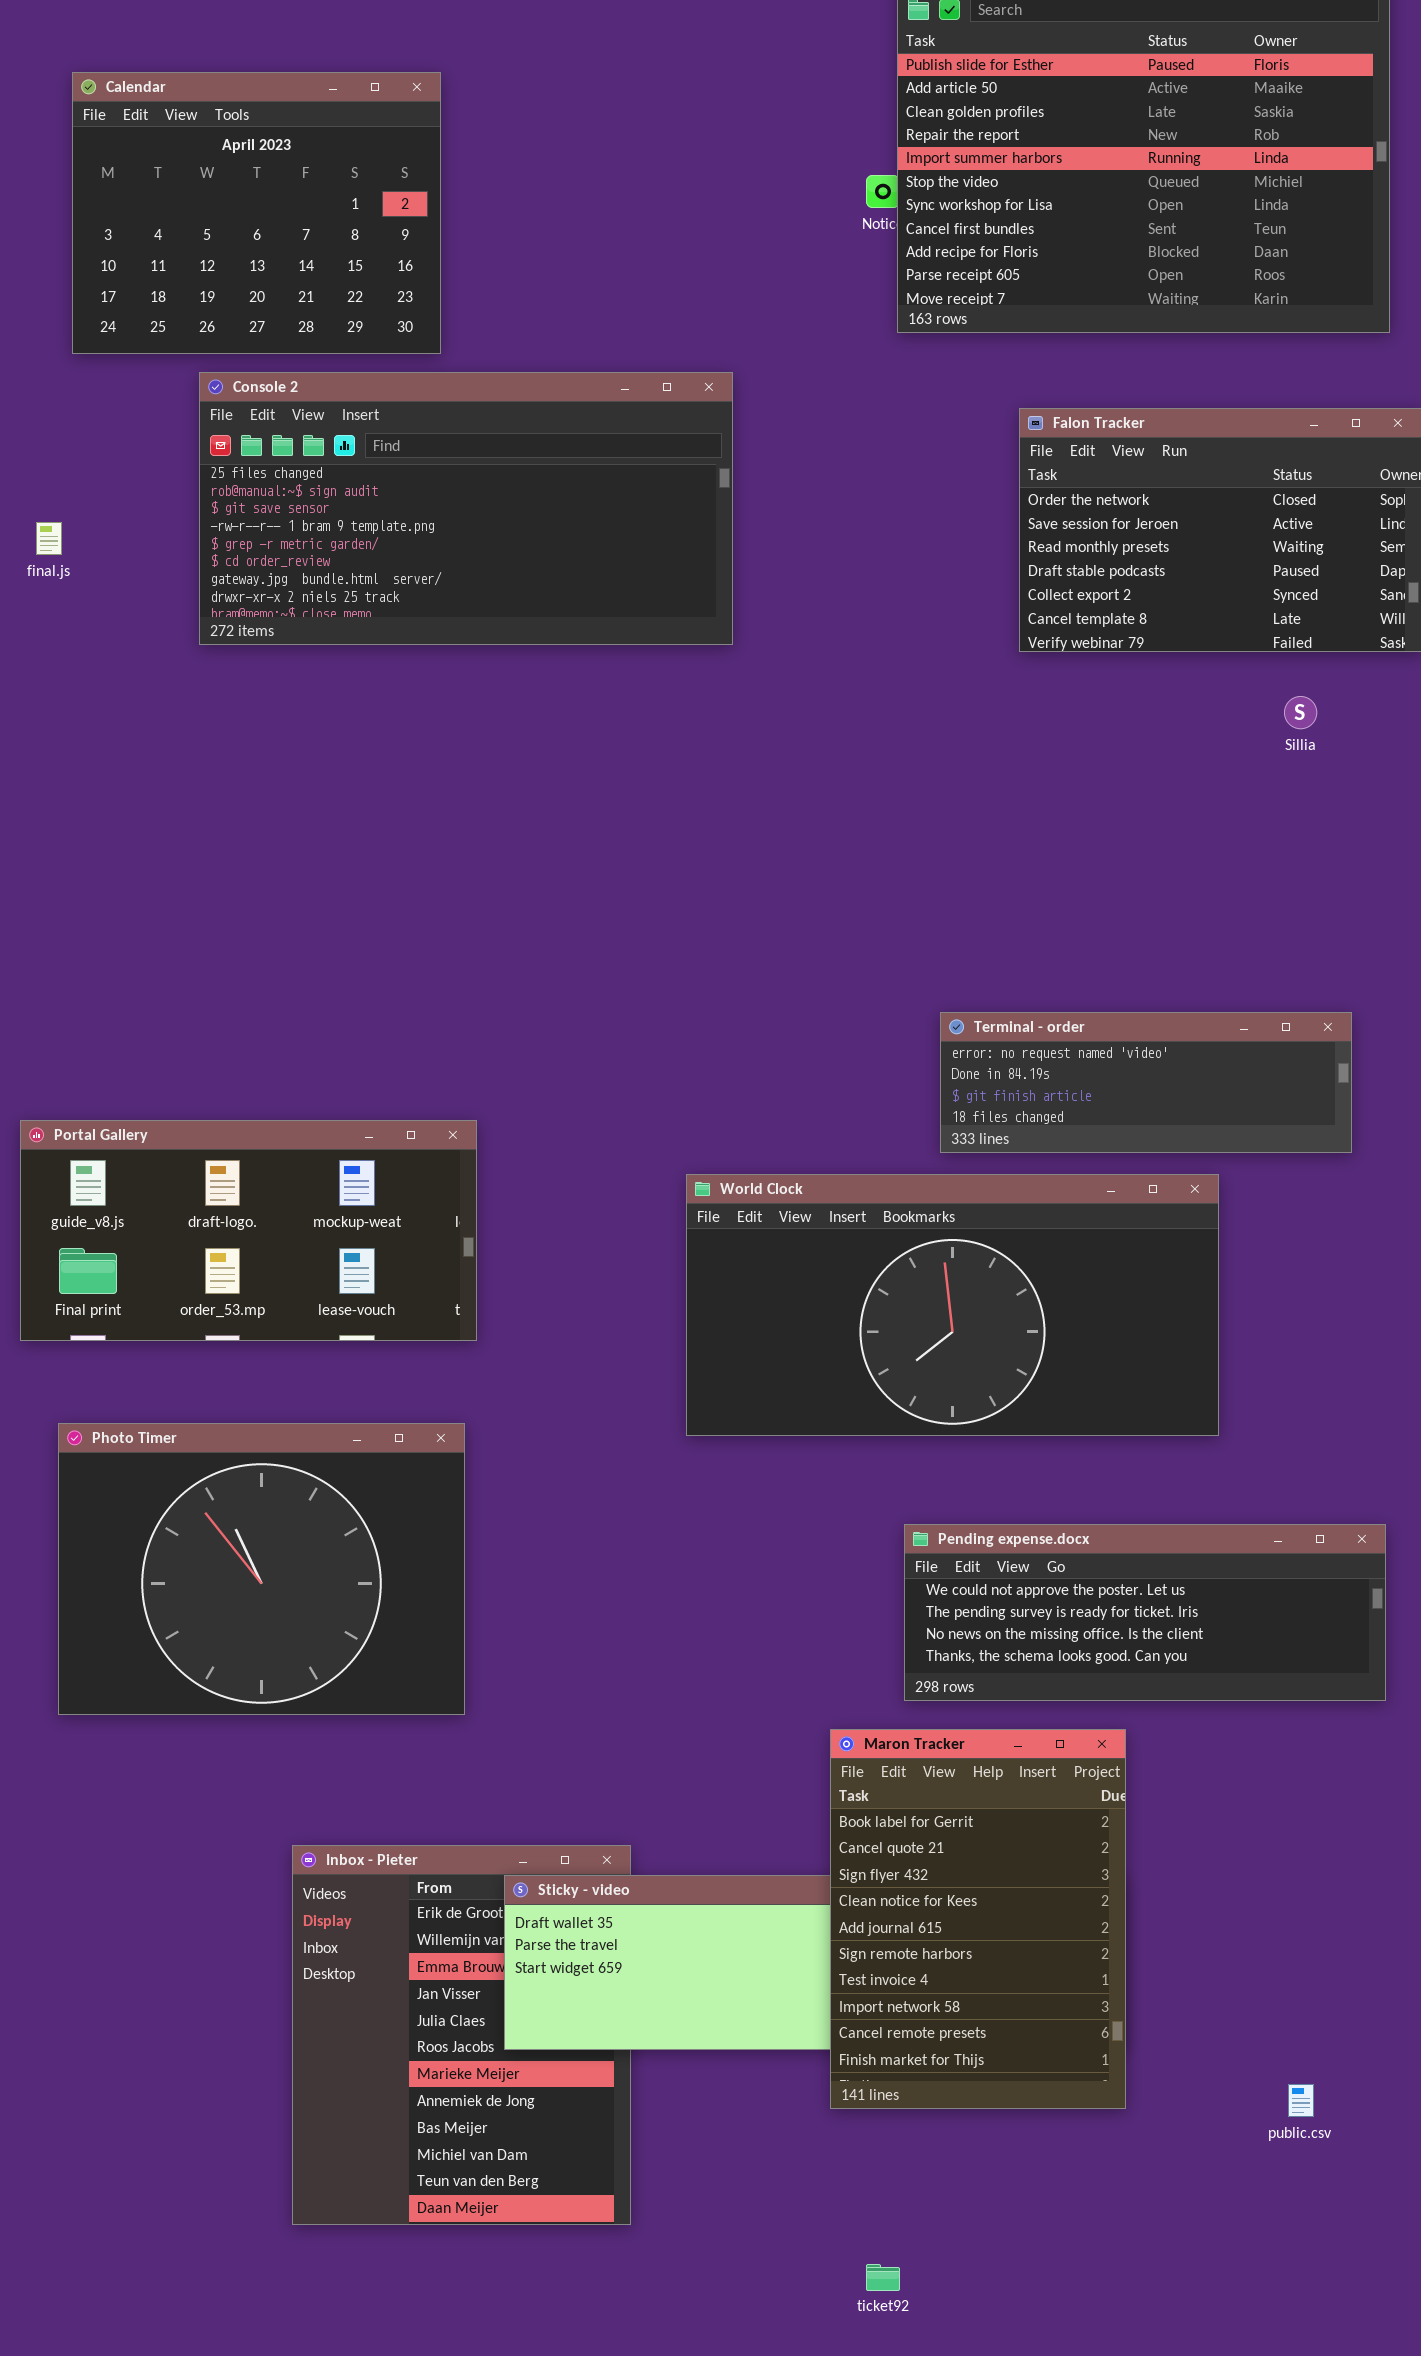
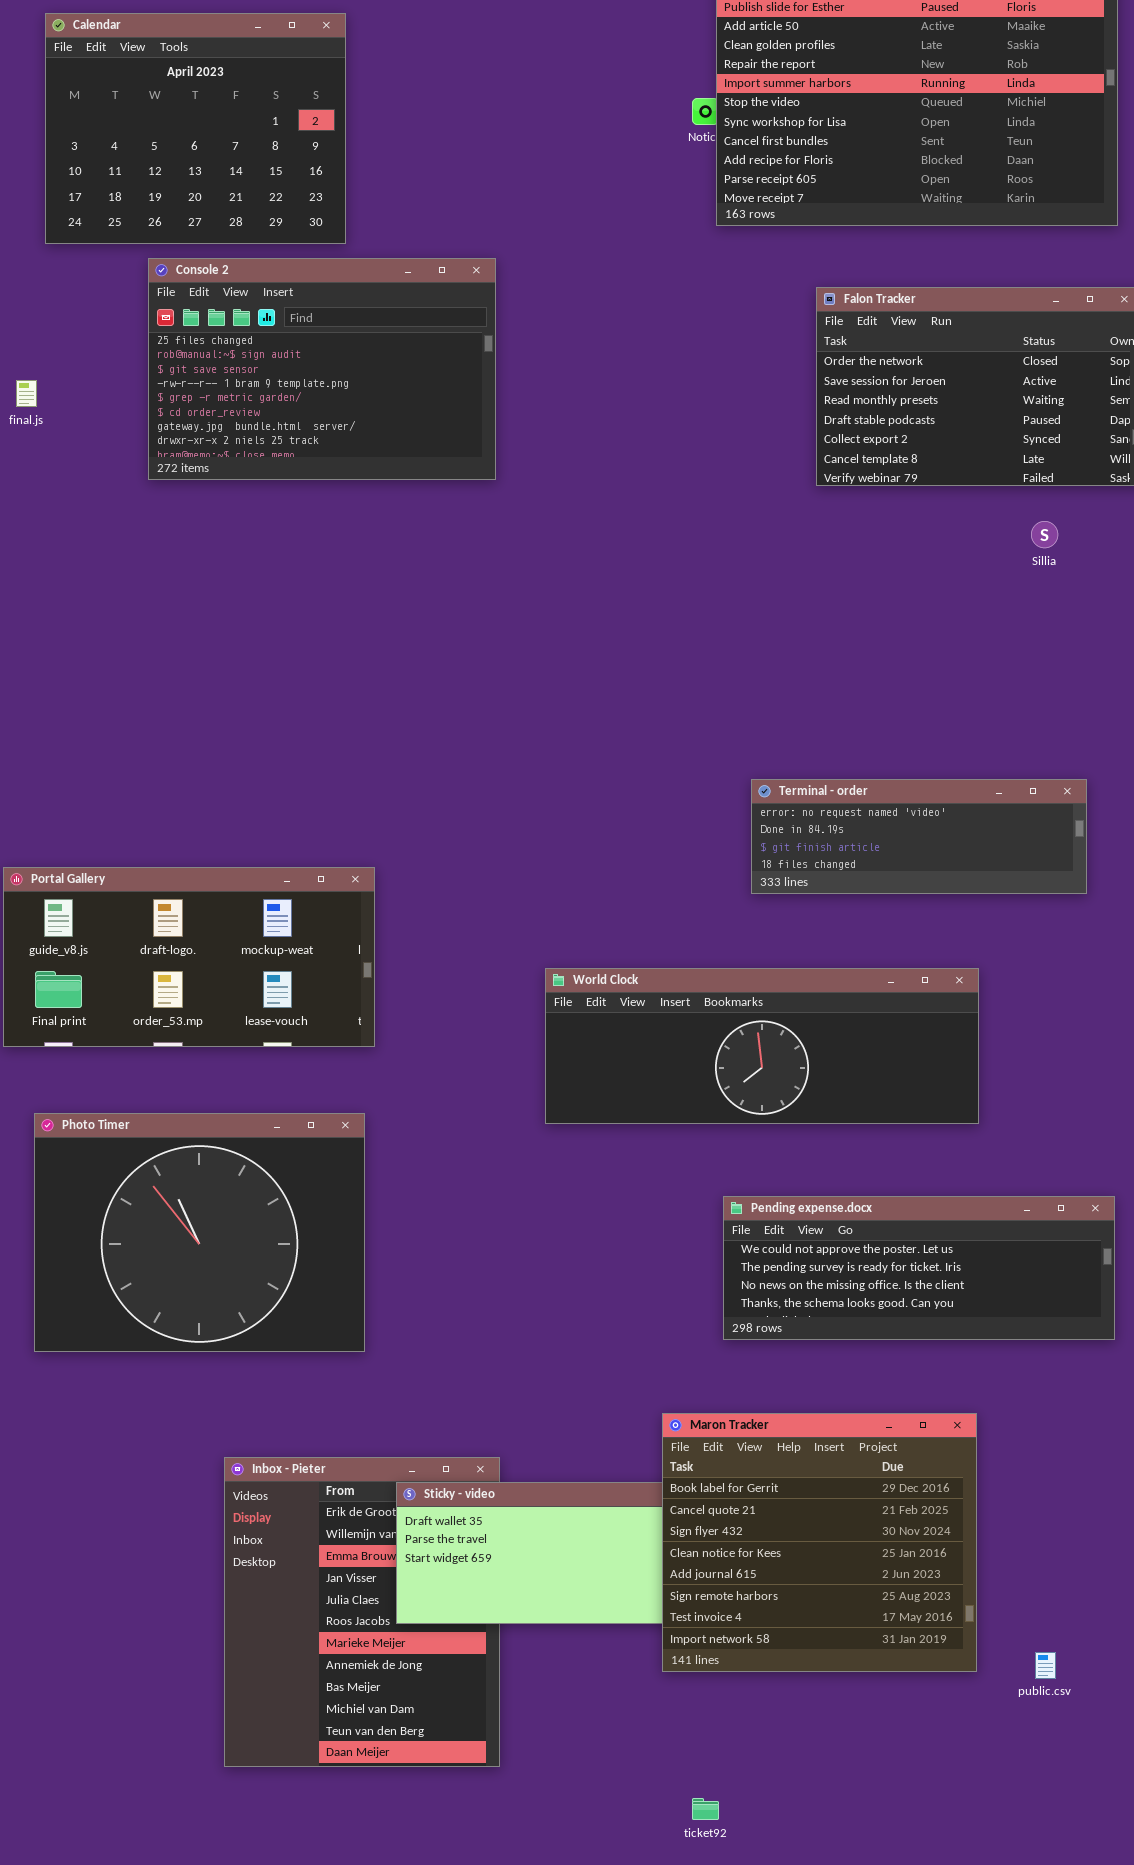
Console 2: [199,372,733,645] -> [148,258,496,480], resized
World Clock: [686,1174,1219,1436] -> [545,968,979,1124], resized
Maron Tracker: [830,1729,1126,2109] -> [662,1413,977,1672], resized

